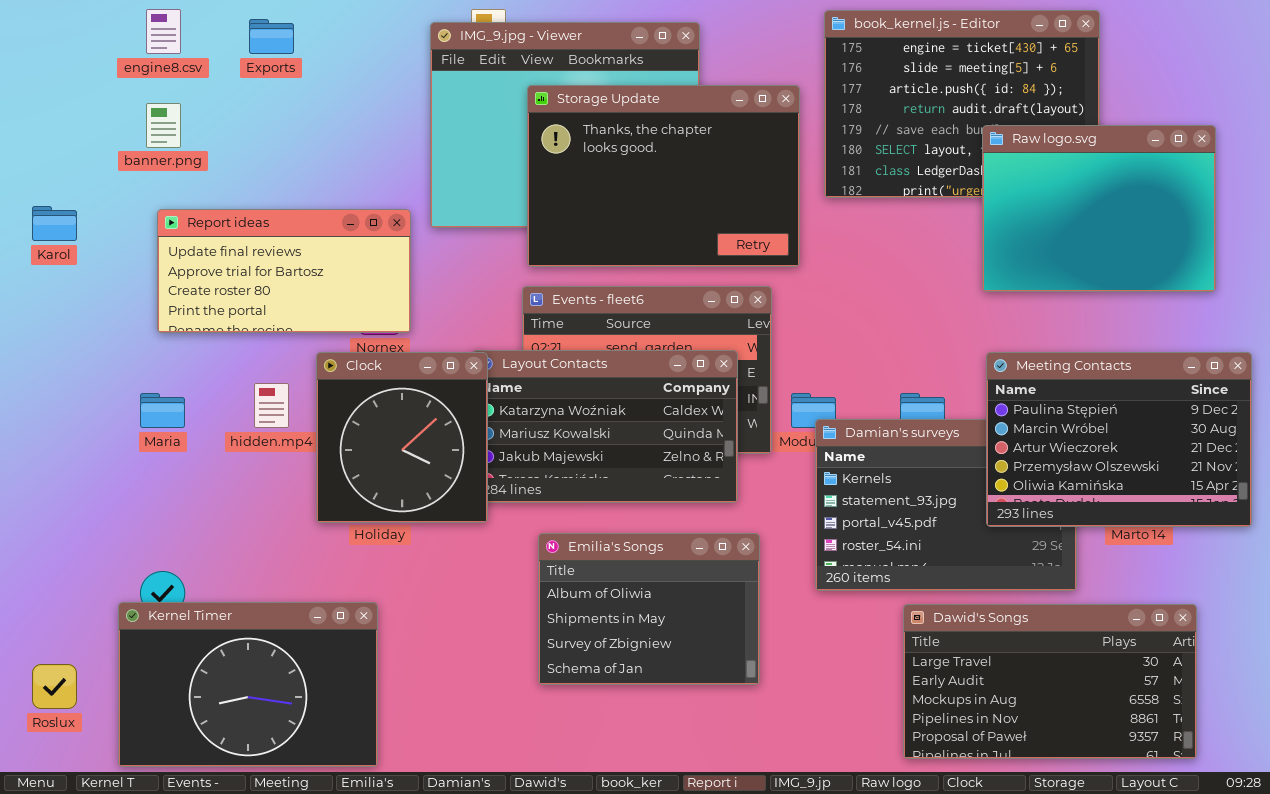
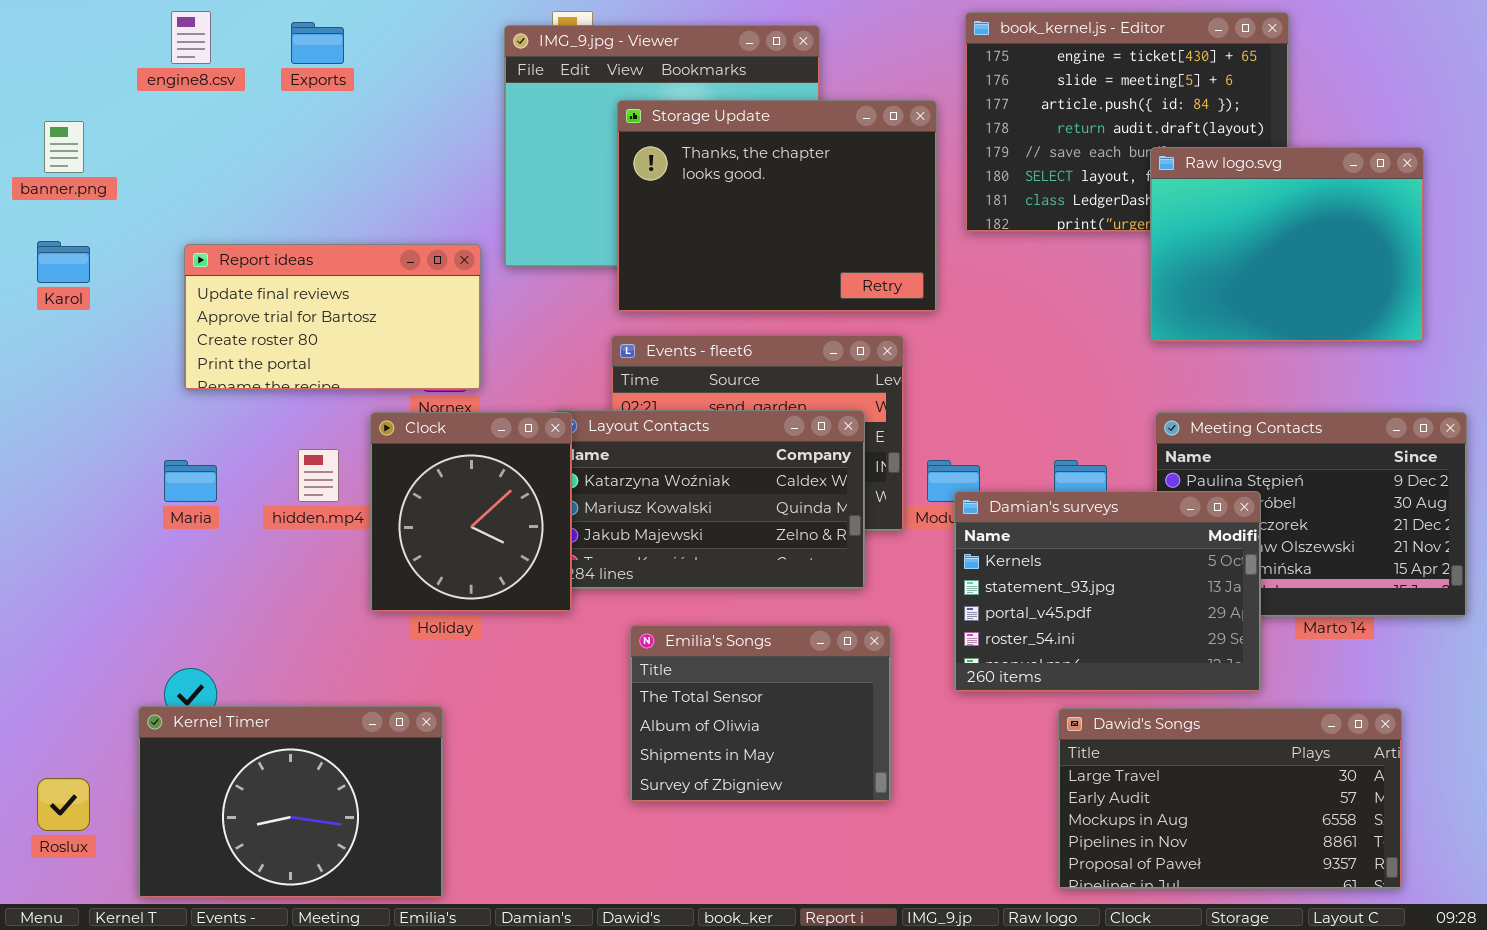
banner.png: [146,103,181,148] -> [44,121,84,173], moved
Damian's surveys: [815,419,1077,591] -> [954,491,1261,692], raised
Emilia's Songs: [538,533,760,685] -> [630,625,891,802], scrolled up 1 row

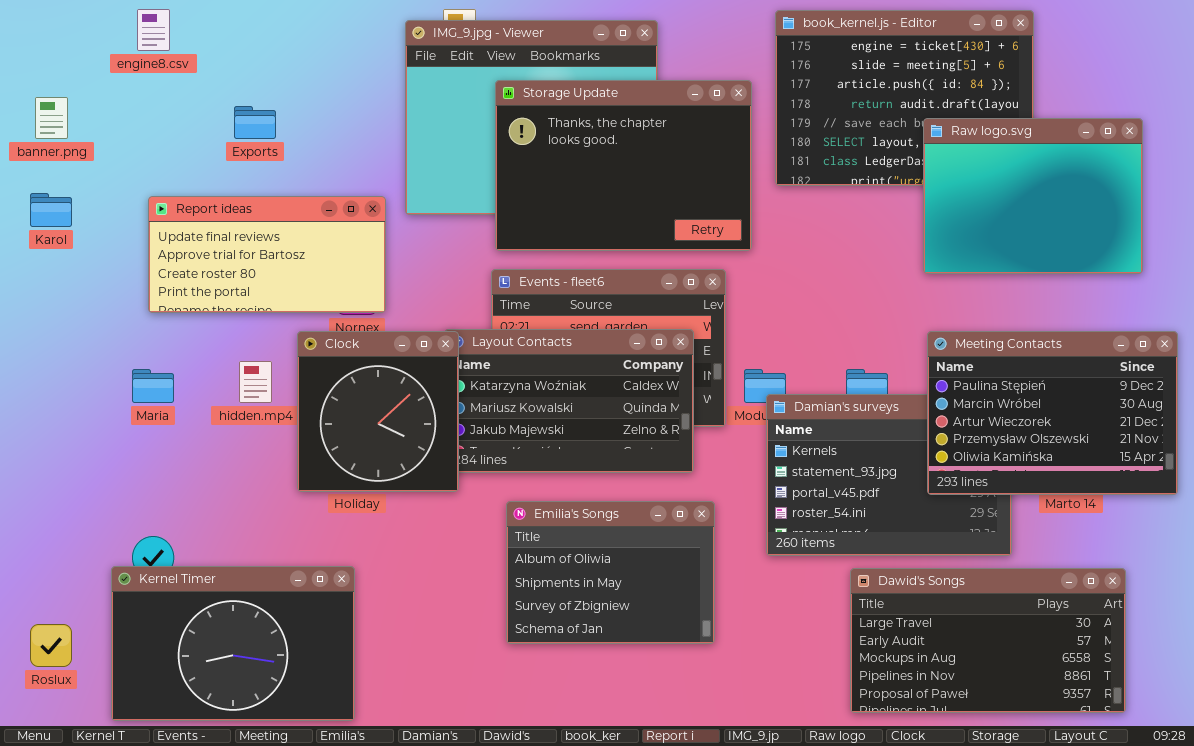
Exports: [291,22,344,64] -> [234,106,276,139], moved
Meeting Contacts: [1155,412,1467,617] -> [927,331,1178,495], raised
Emilia's Songs: [630,625,891,802] -> [506,501,715,644], scrolled down 1 row

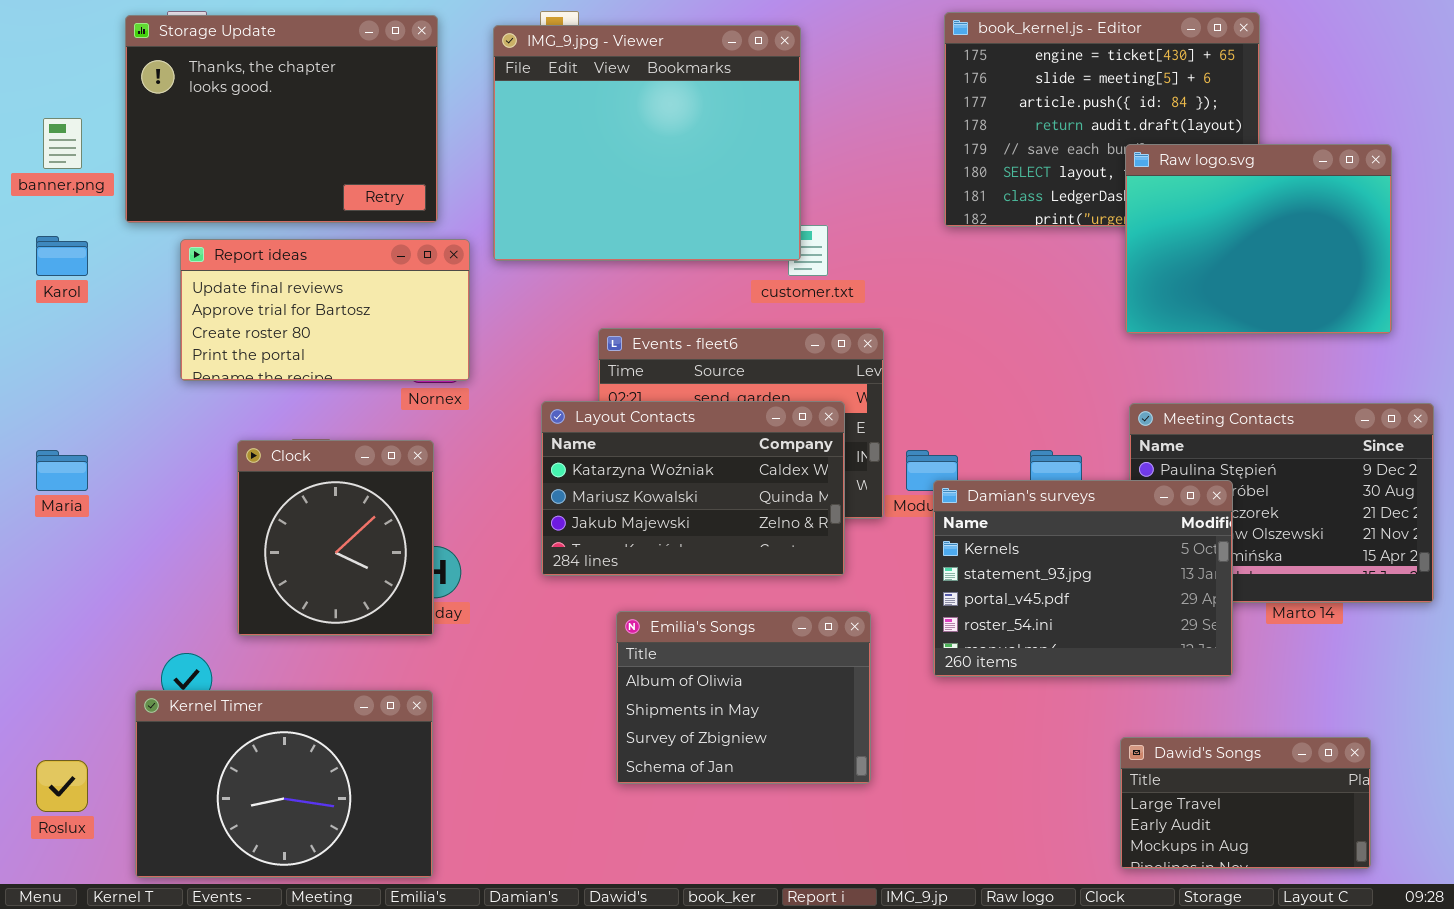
Storage Update: [495,80,752,251] -> [125,15,438,223], moved
Clock: [297,331,459,492] -> [237,440,434,636], moved
Maria: [132,369,174,403] -> [36,450,88,491], moved
Damian's surveys: [766,394,1012,556] -> [933,480,1233,677], raised
Dawid's Songs: [850,568,1126,713] -> [1120,737,1371,869], resized

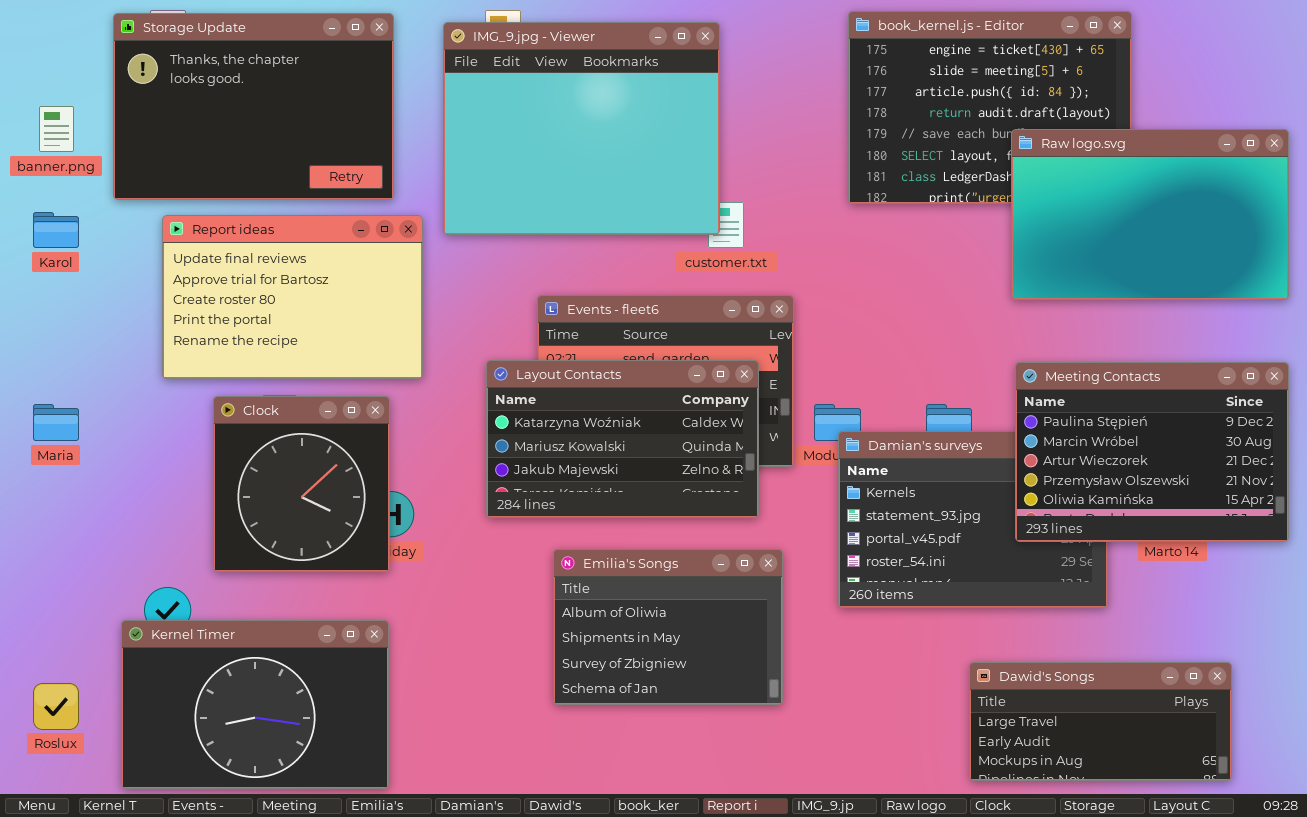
Raw logo.svg: [1125,144,1392,334] -> [1011,129,1289,300], resized
Report ideas: [180,239,470,381] -> [162,215,423,379], resized
Meeting Contacts: [1129,403,1434,603] -> [1015,362,1289,542], raised
Dawid's Songs: [1120,737,1371,869] -> [969,662,1232,781], resized

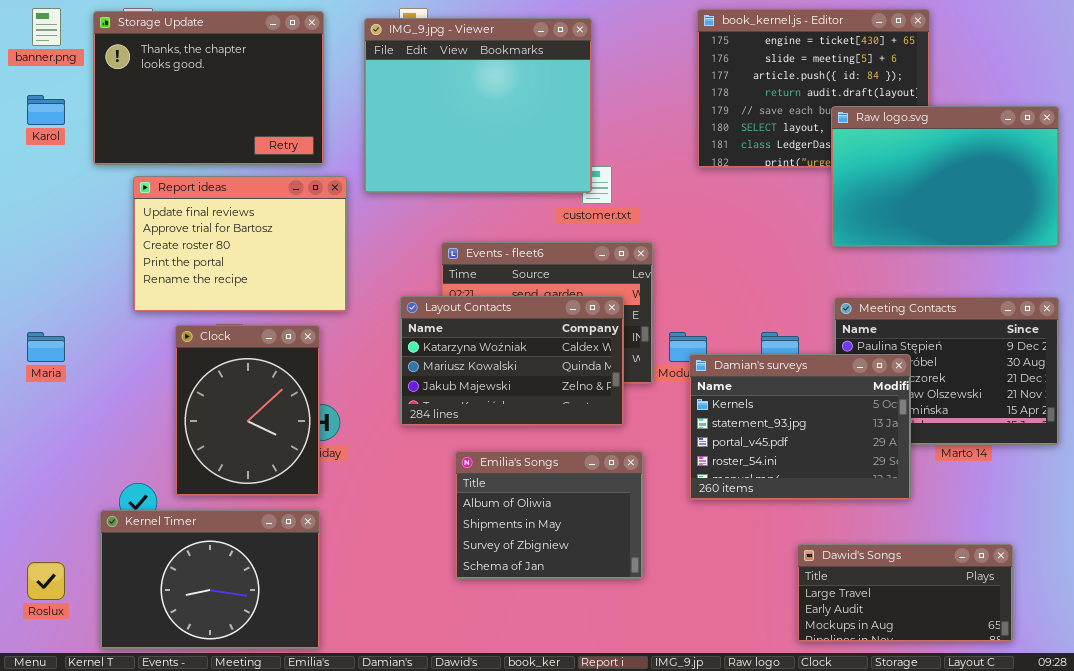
banner.png: [39,106,74,152] -> [32,8,61,46], moved
Karol: [33,212,79,248] -> [27,95,65,125], moved
Clock: [213,396,390,572] -> [175,325,320,496], resized
Damian's surveys: [838,431,1108,608] -> [689,354,911,500], raised

